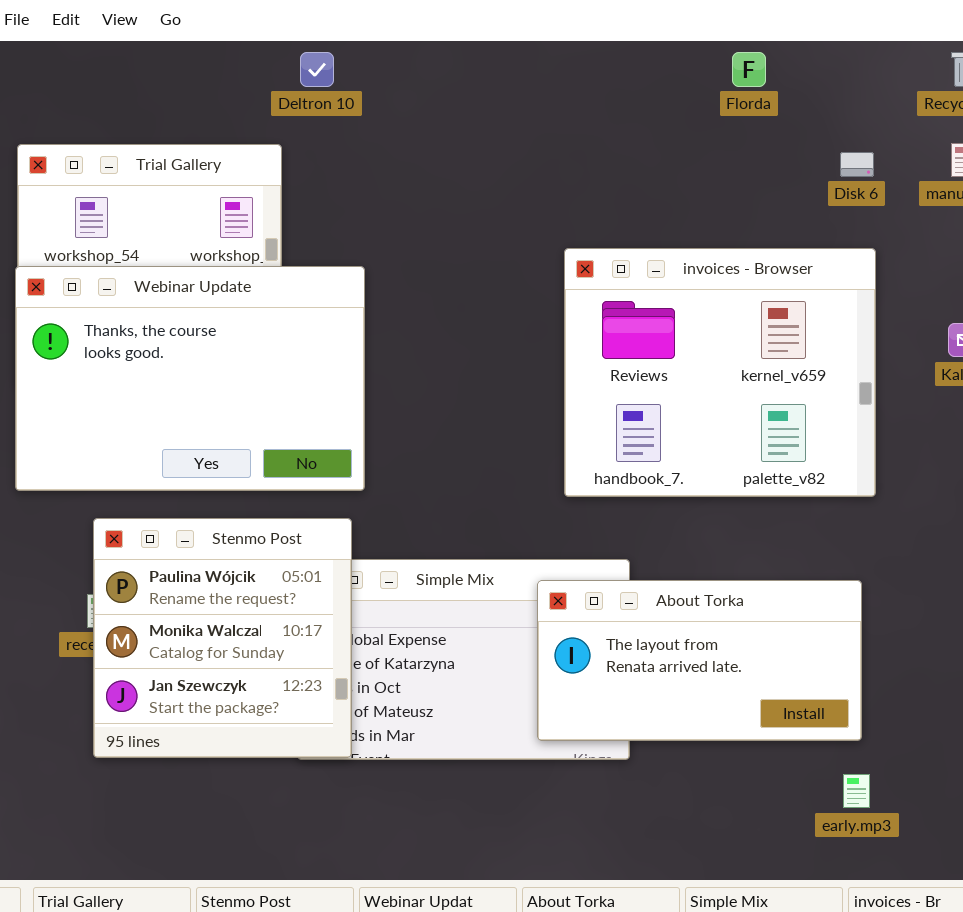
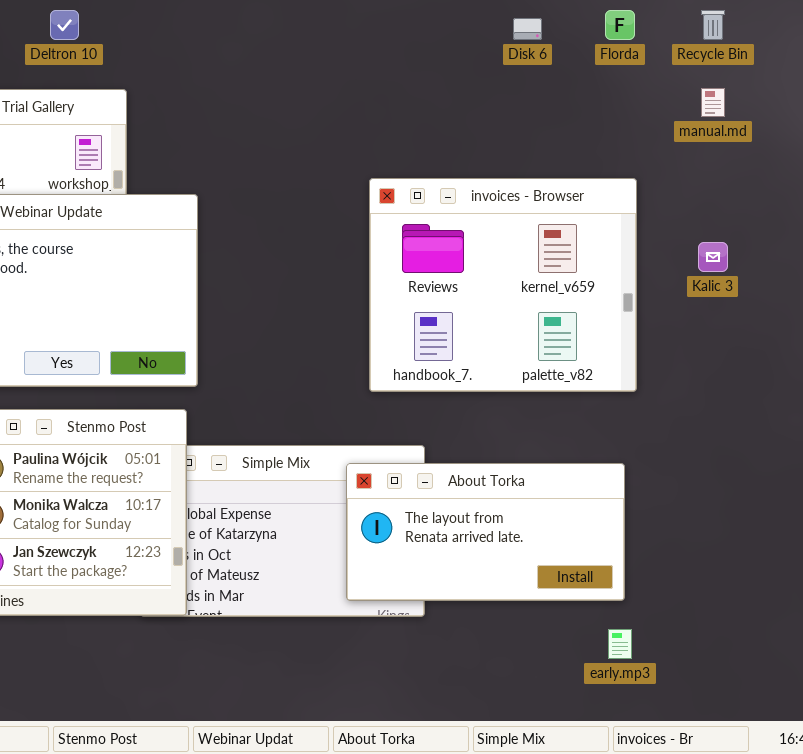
Deltron 10: [300,52,334,87] -> [50,10,79,40], moved
Florda: [732,52,766,87] -> [605,10,635,40], moved
Disk 6: [840,152,874,177] -> [513,18,542,40], moved

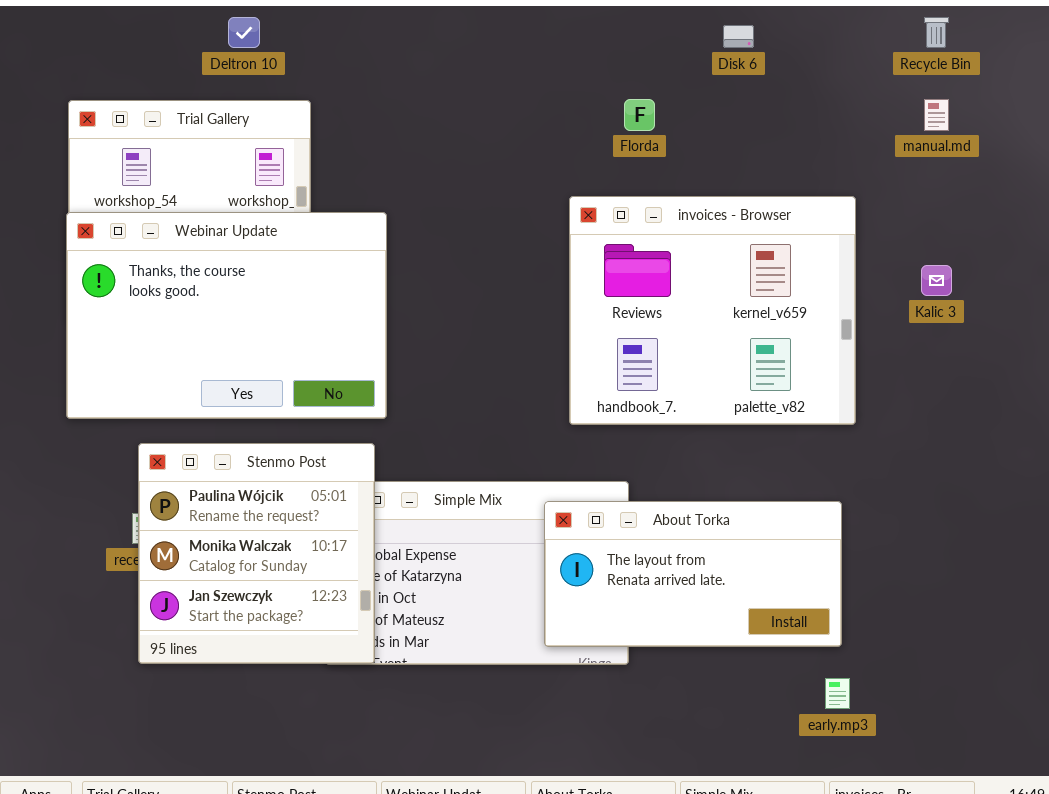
Florda: [605,10,635,40] -> [624,99,655,131], moved

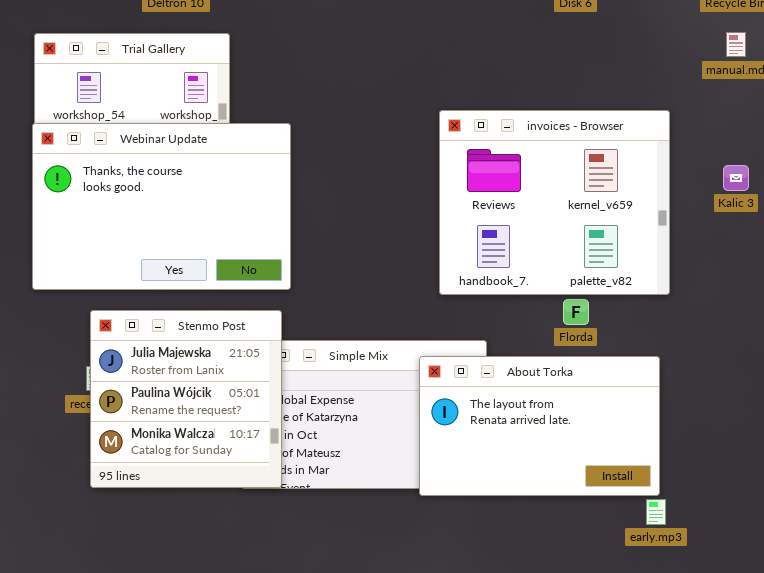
Florda: [624,99,655,131] -> [563,299,589,325], moved
Stenmo Post: [138,443,375,664] -> [90,310,282,488], scrolled up 1 row
About Torka: [544,501,842,647] -> [419,356,660,496], resized

